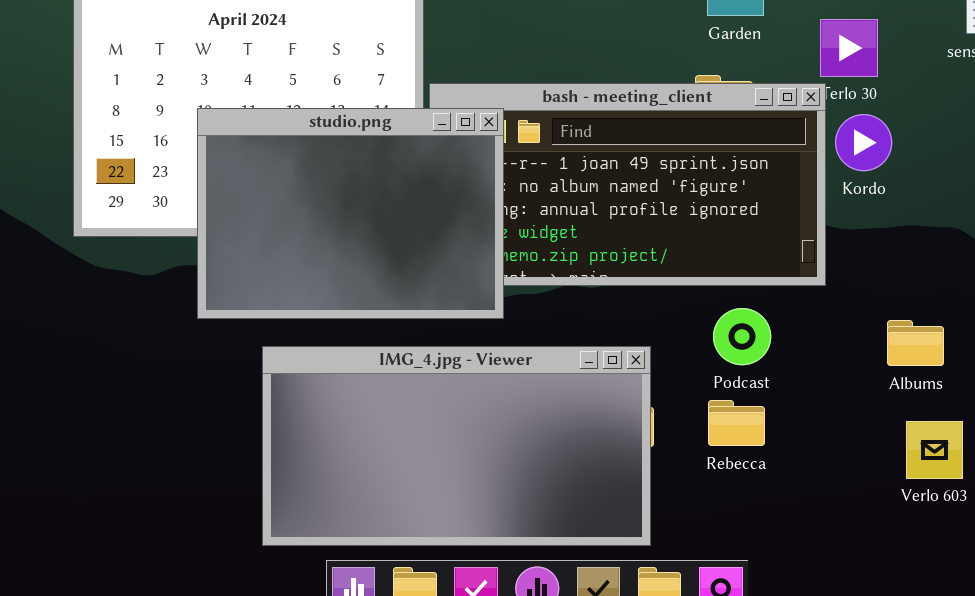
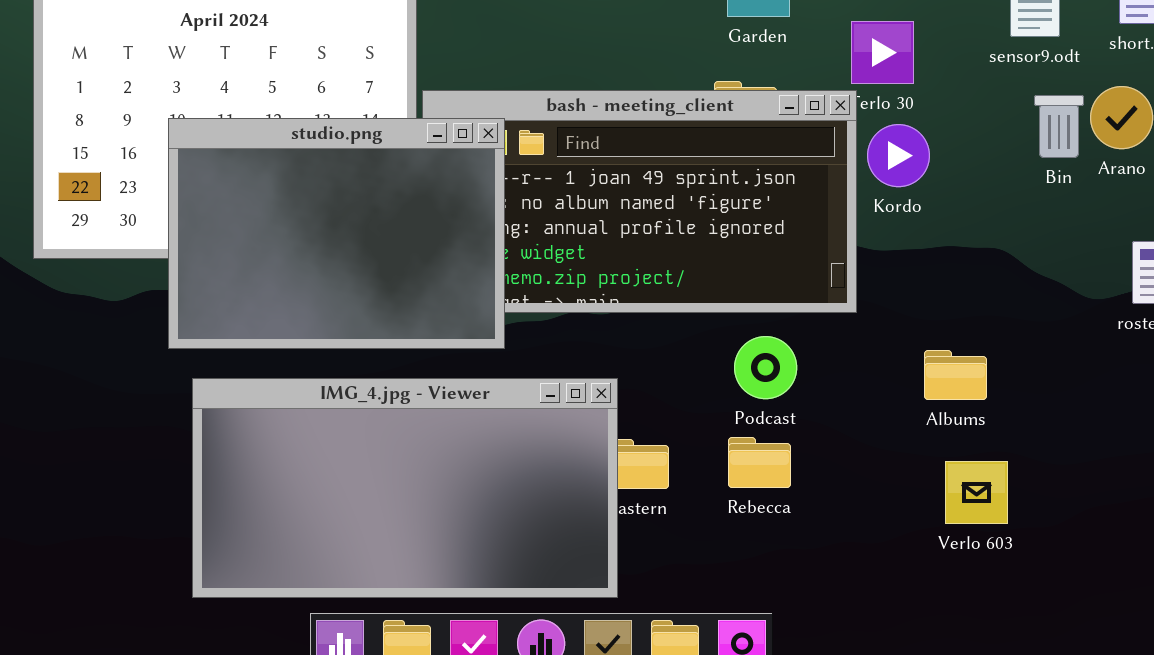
IMG_4.jpg - Viewer: [262,346,651,546] -> [192,378,618,598], moved

